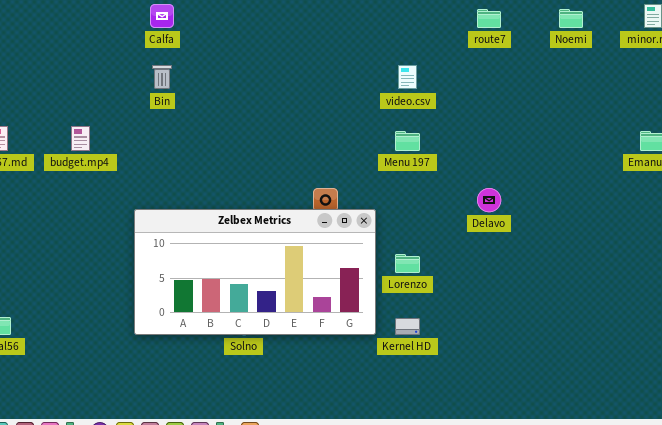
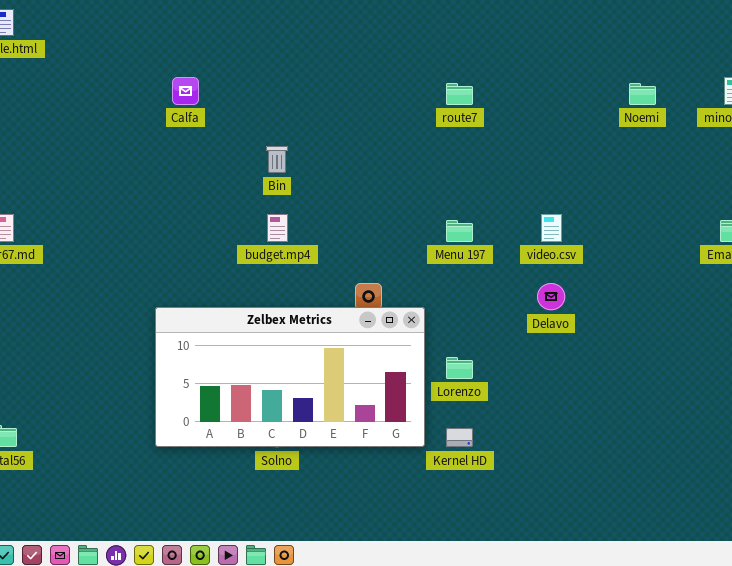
route7: [477,9,501,28] -> [446,83,473,105], moved
Bin: [152,65,172,89] -> [266,146,288,173], moved
video.csv: [398,65,417,89] -> [541,214,562,242], moved
budget.mp4: [71,126,90,151] -> [267,214,288,242], moved

